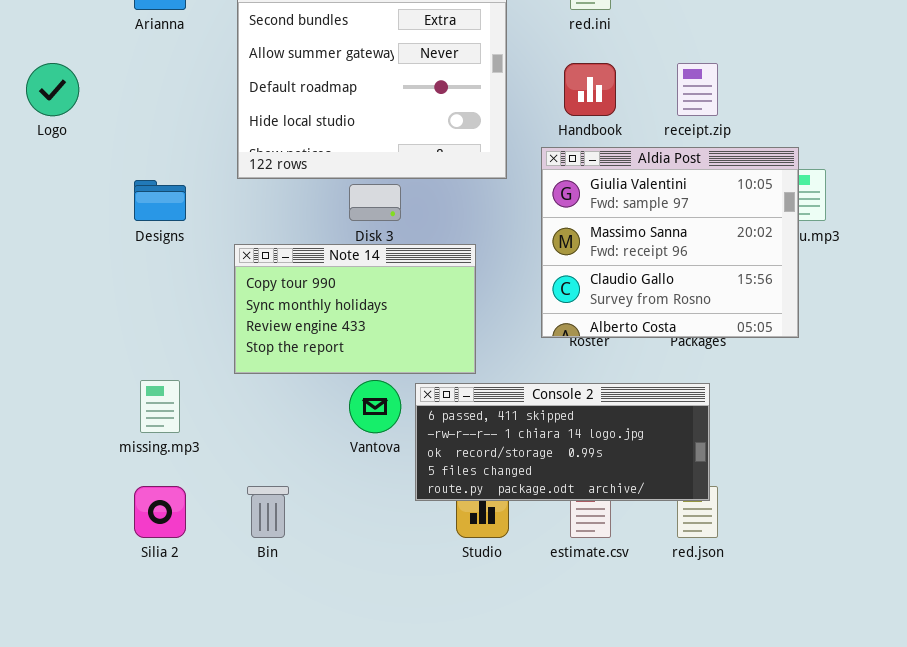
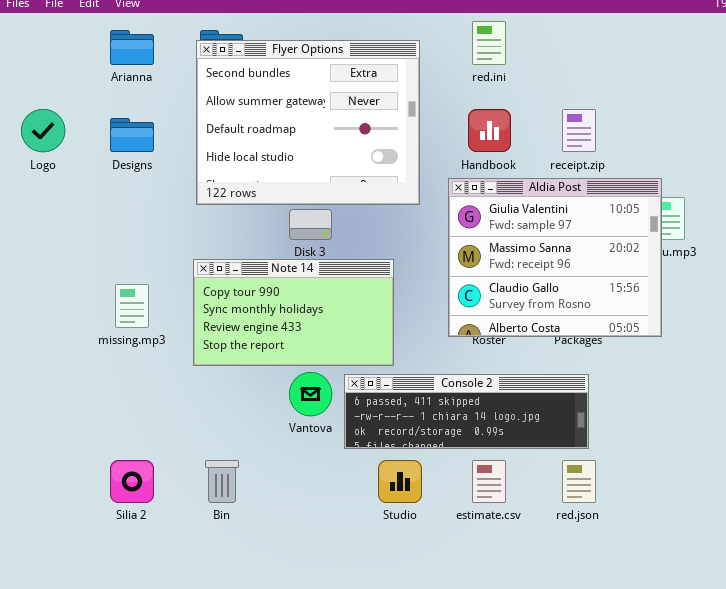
Designs: [134,180,186,221] -> [110,118,154,152], moved
missing.mp3: [140,380,180,433] -> [115,284,149,328], moved
Console 2: [415,383,710,501] -> [344,374,589,449], resized

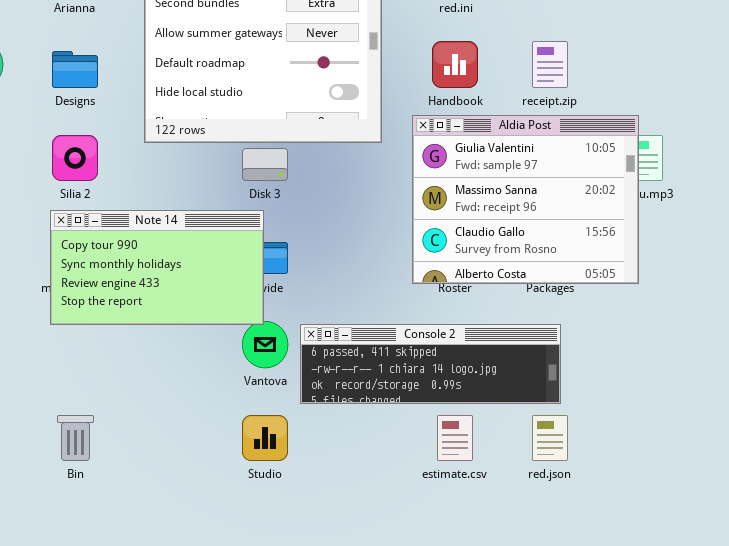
Note 14: [193,259,394,366] -> [50,210,264,325], moved
Silia 2: [110,460,154,503] -> [52,135,98,181], moved
Bin: [205,460,239,503] -> [57,415,94,461], moved
Studio: [378,460,422,503] -> [242,415,288,461], moved

